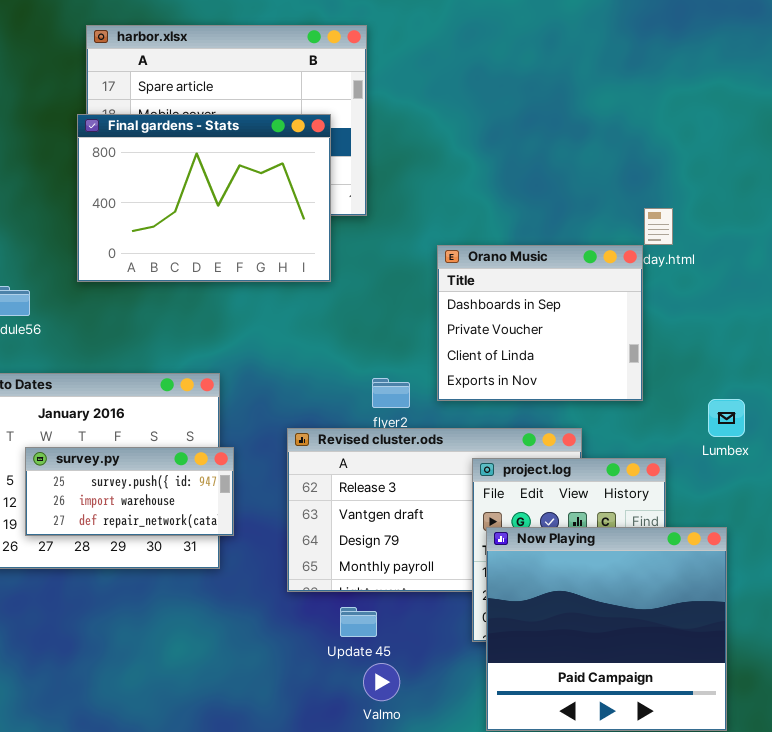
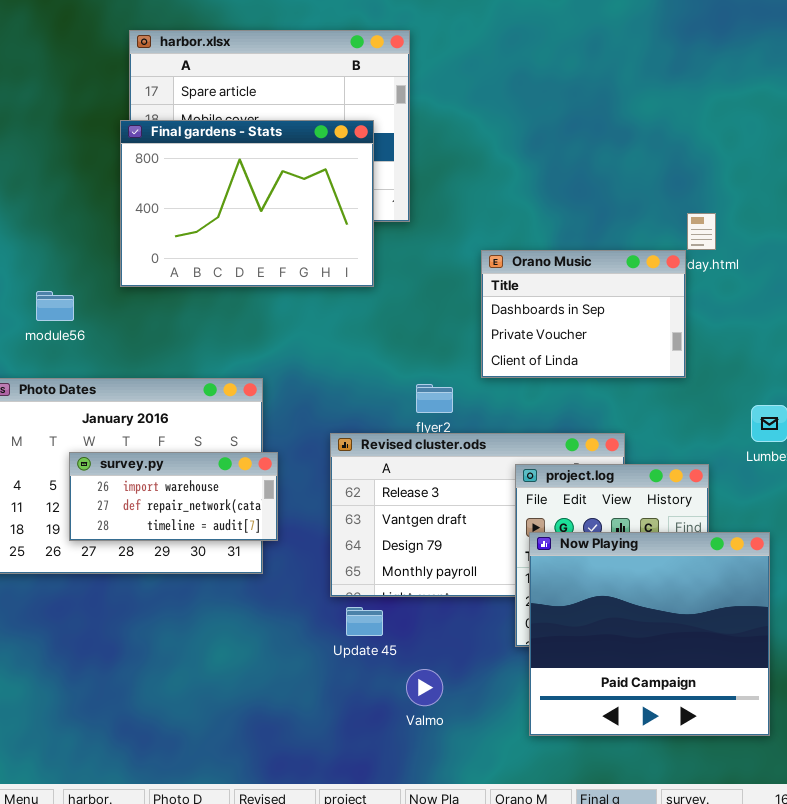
Orano Music: [437,245,643,401] -> [481,250,686,378], resized
survey.py: [25,447,234,536] -> [69,452,278,541], scrolled down 1 row
Update 45: [340,607,377,637] -> [346,607,383,636], moved

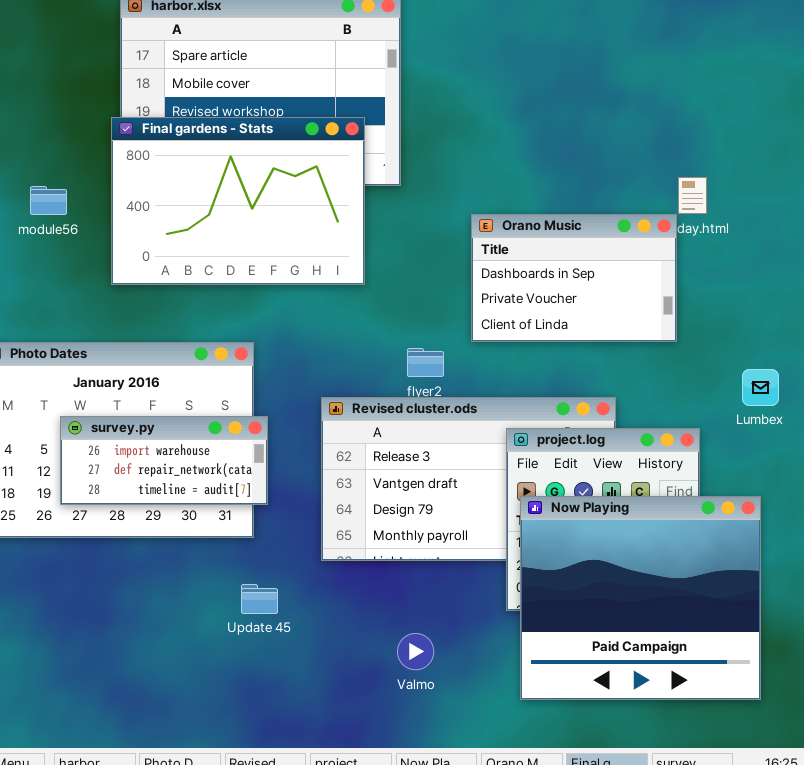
Final gardens - Stats: [120,120,374,287] -> [111,117,365,285], moved
module56: [36,291,74,321] -> [30,186,67,215], moved
Update 45: [346,607,383,636] -> [241,584,278,614], moved

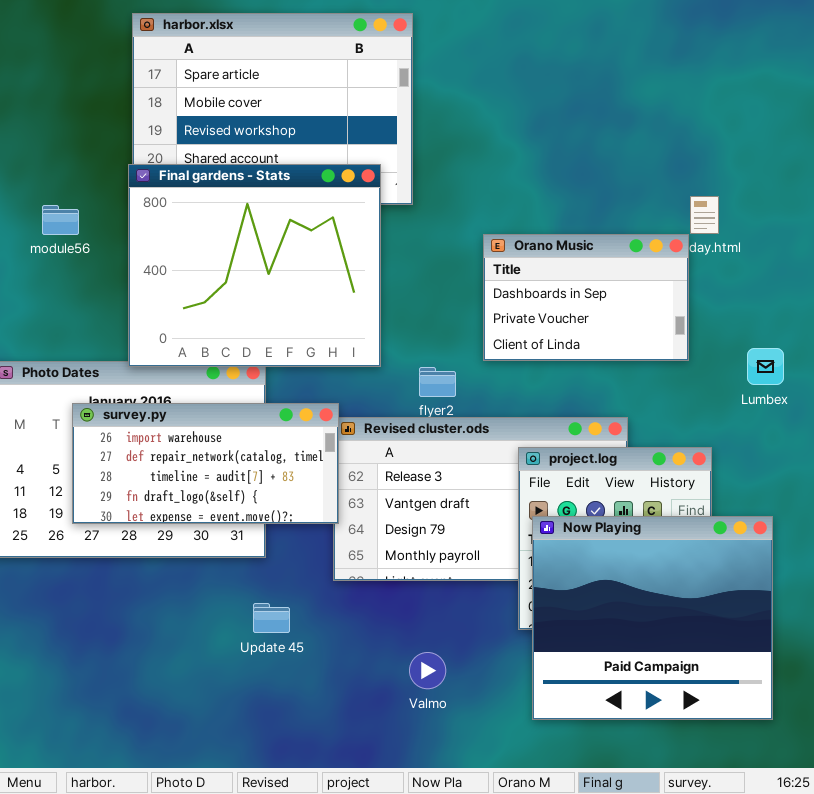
Final gardens - Stats: [111,117,365,285] -> [128,164,381,367], moved, resized
Lumbex: [742,369,779,406] -> [747,348,784,385], moved
survey.py: [60,416,268,505] -> [72,403,339,524], resized

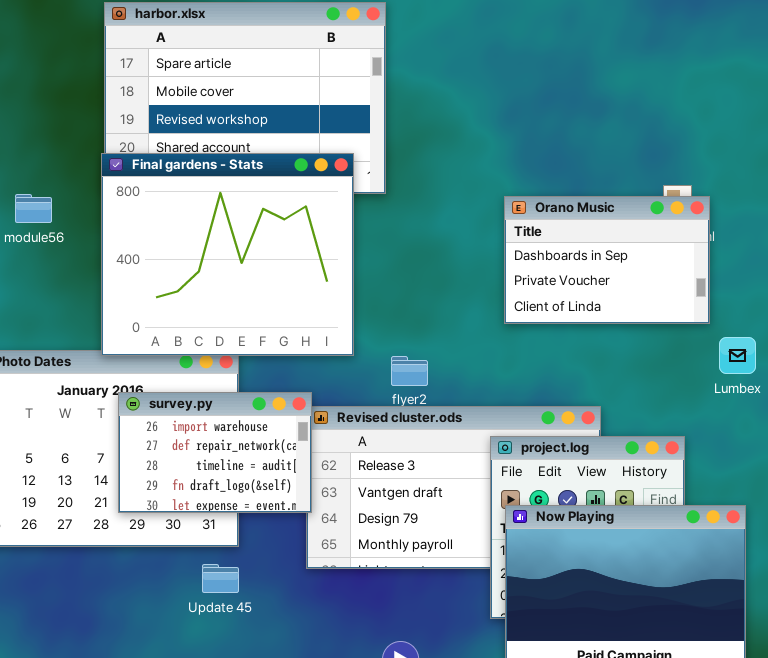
Orano Music: [483,234,689,361] -> [504,196,710,324], moved
survey.py: [72,403,339,524] -> [118,392,312,513], resized
Update 45: [253,603,290,633] -> [202,564,239,593], moved

